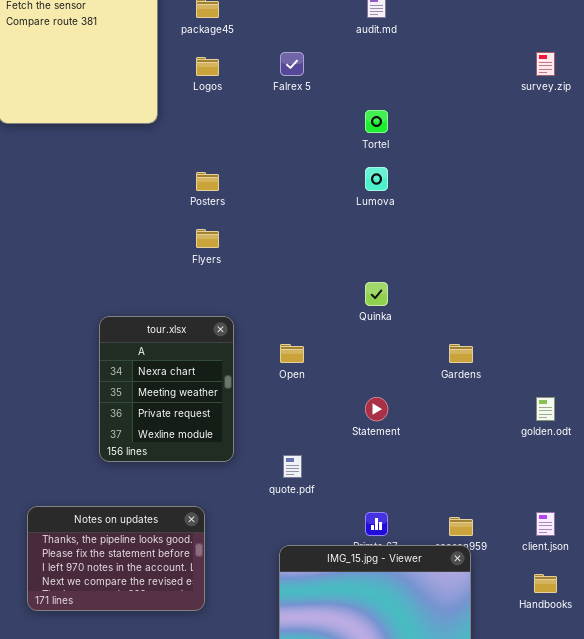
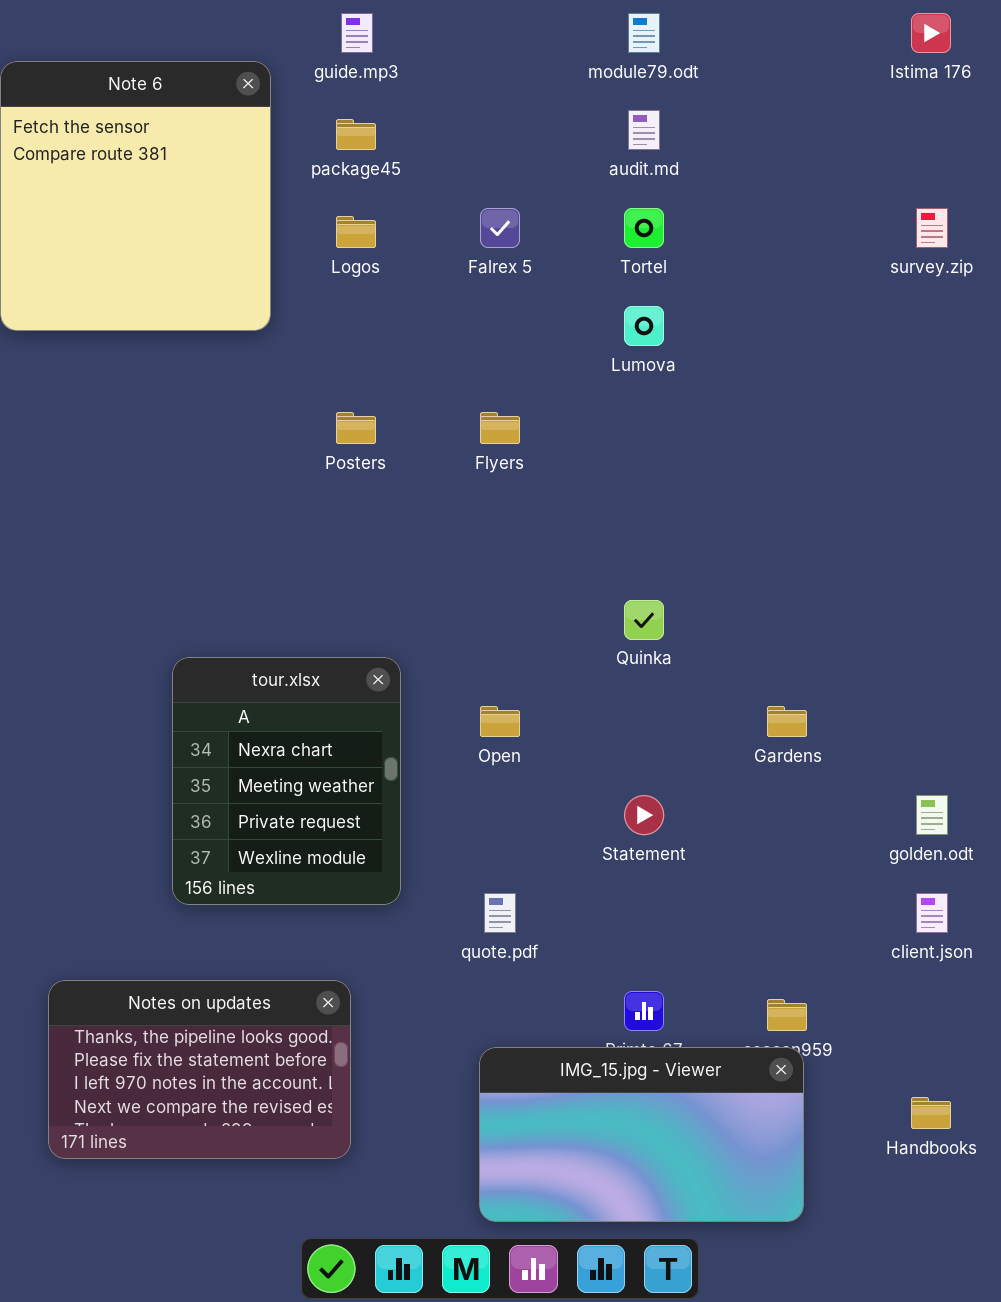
Tortel: [365,110,388,133] -> [624,208,664,248], moved
Lumova: [365,167,388,191] -> [624,306,664,346], moved
Flyers: [196,229,219,248] -> [480,412,520,444], moved
client.json: [536,512,555,536] -> [916,893,948,933], moved

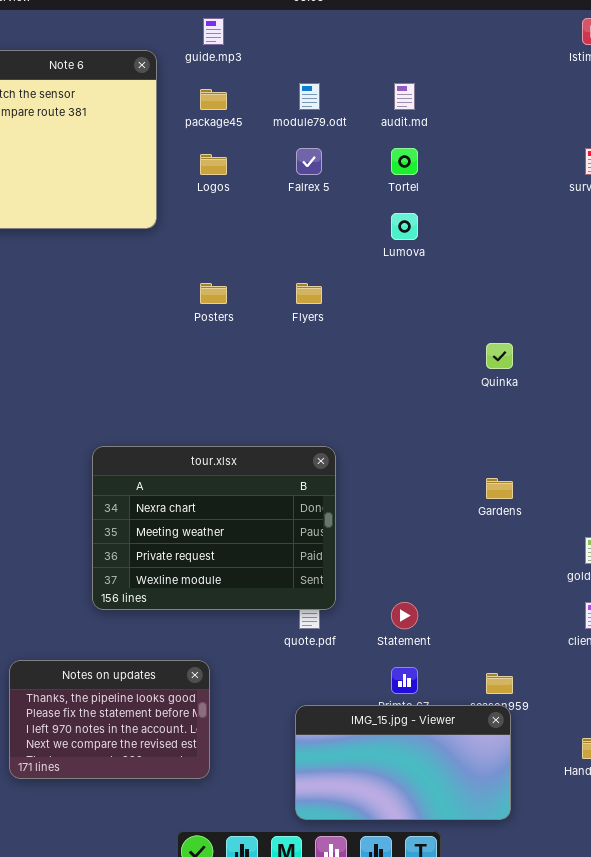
module79.odt: [628,13,660,53] -> [299,83,320,110], moved
Quinka: [624,600,664,640] -> [486,343,513,369], moved
tour.xlsx: [172,657,401,905] -> [92,446,336,610], resized
Statement: [624,795,664,835] -> [391,602,418,629], moved

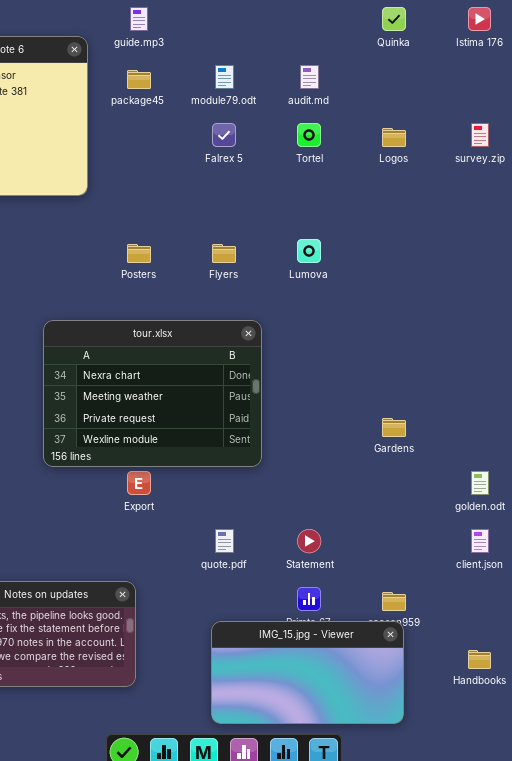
Logos: [200,154,227,175] -> [382,128,406,147], moved
Lumova: [391,213,418,240] -> [297,239,321,263], moved
Quinka: [486,343,513,369] -> [382,7,406,31], moved
tour.xlsx: [92,446,336,610] -> [43,320,262,467], moved

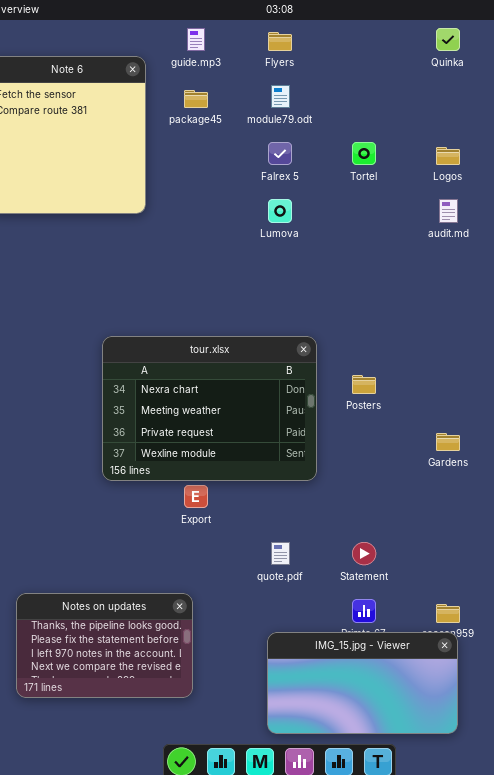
audit.md: [300,65,319,89] -> [439,199,458,223], moved
Lumova: [297,239,321,263] -> [268,199,292,223], moved
Posters: [127,244,151,263] -> [352,375,376,394], moved
Flyers: [212,244,236,263] -> [268,32,292,51], moved

